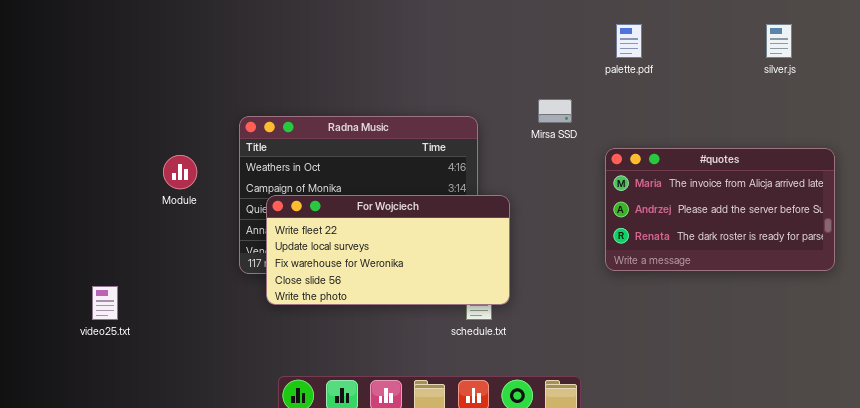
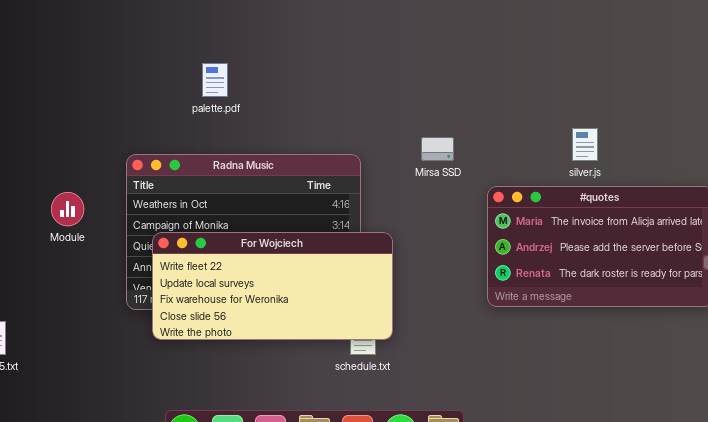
palette.pdf: [616,24,642,58] -> [202,63,228,97], moved
silver.js: [766,24,792,58] -> [572,128,598,161], moved

